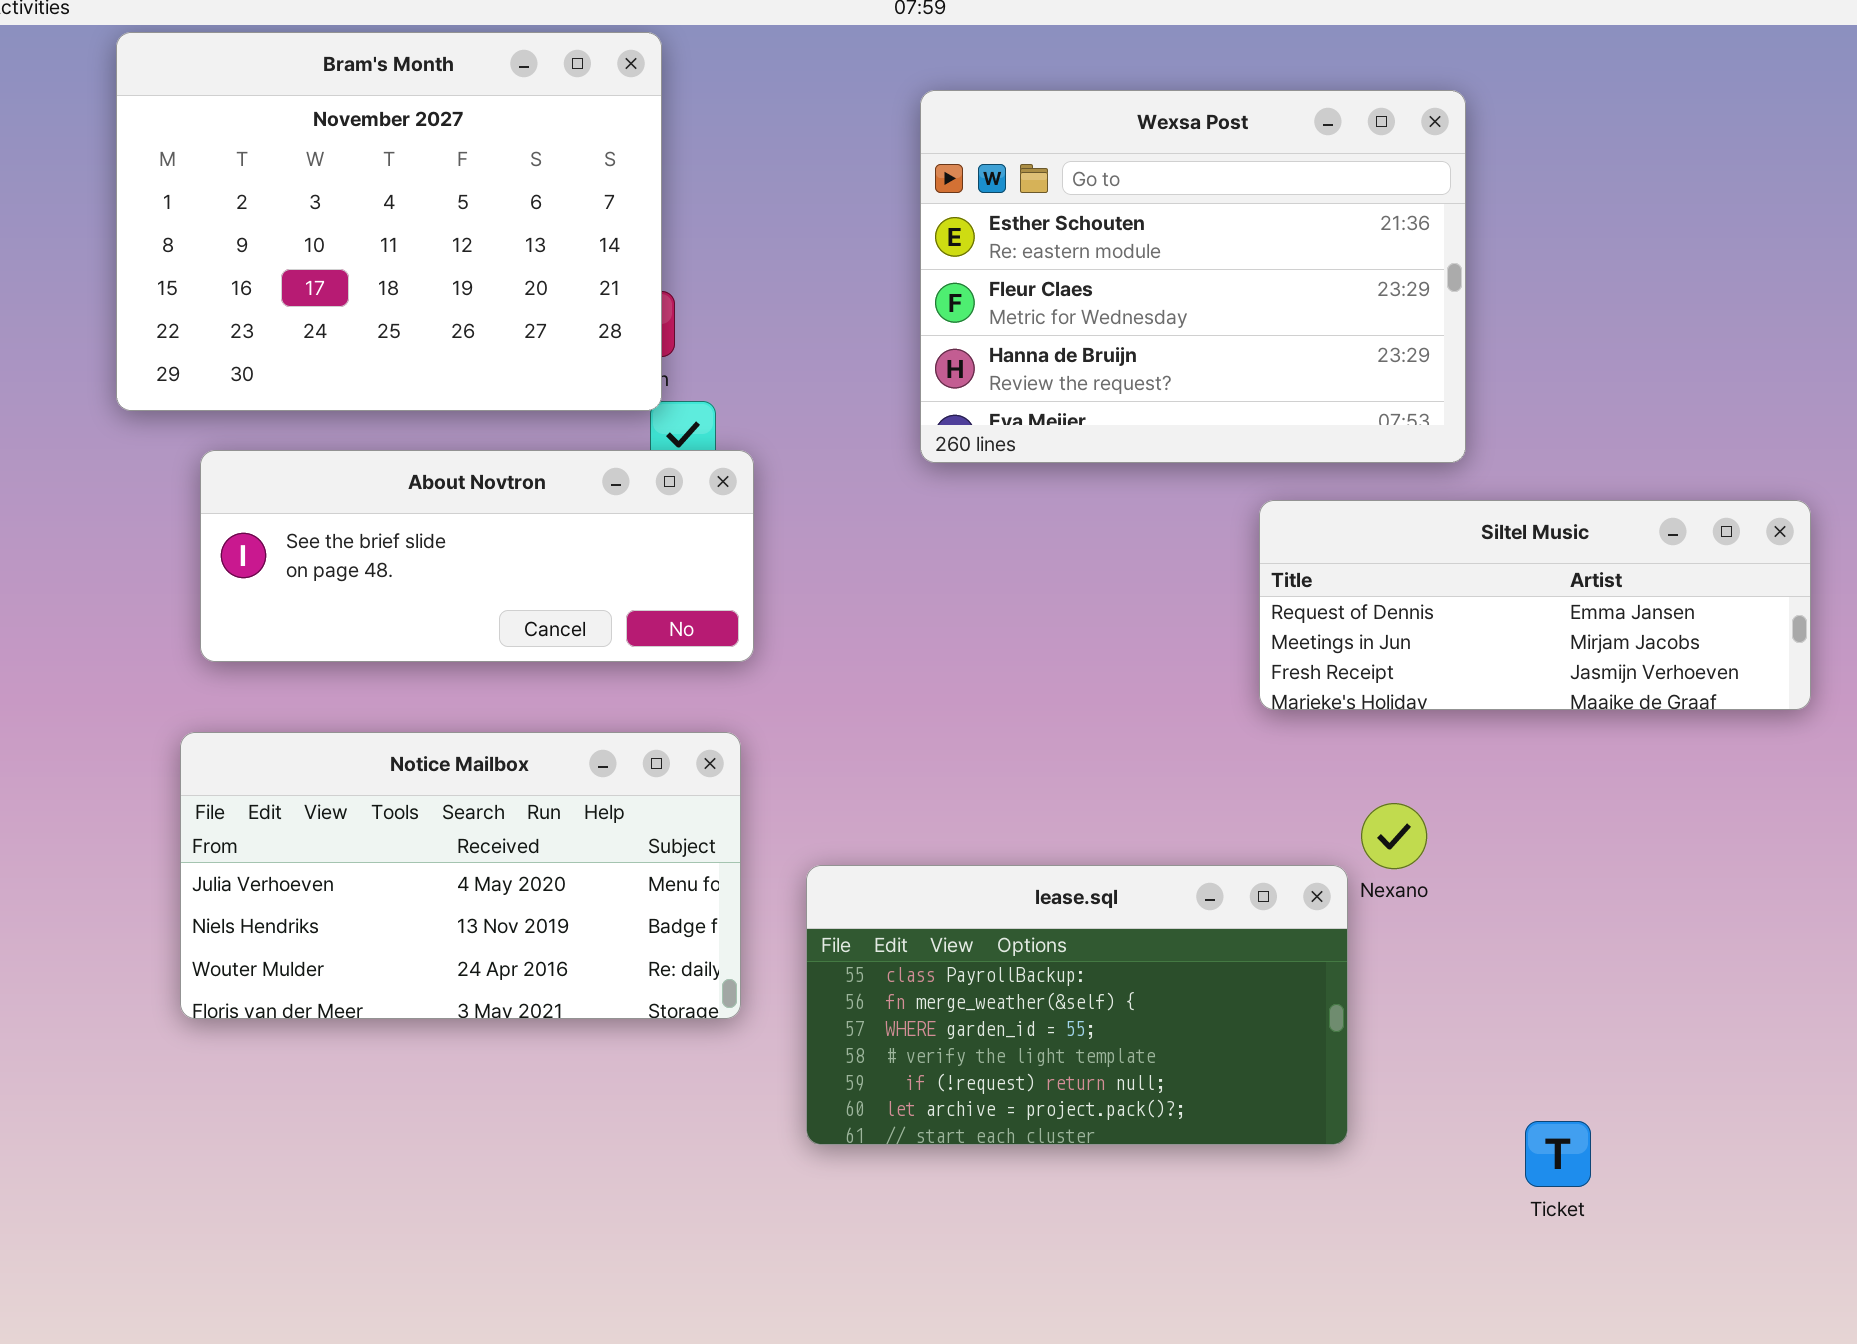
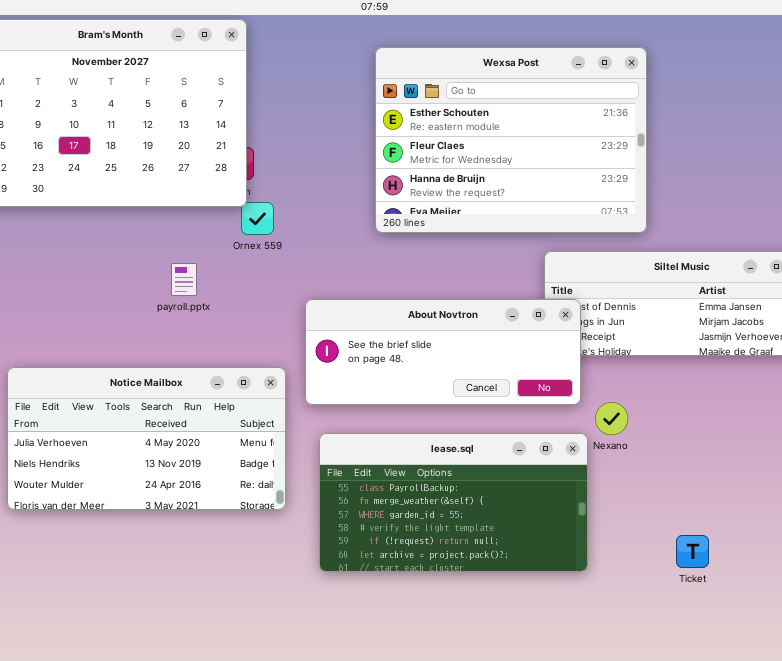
About Novtron: [200,450,754,662] -> [305,299,581,405], moved
Ticket: [1525,1121,1591,1187] -> [676,535,709,568], moved

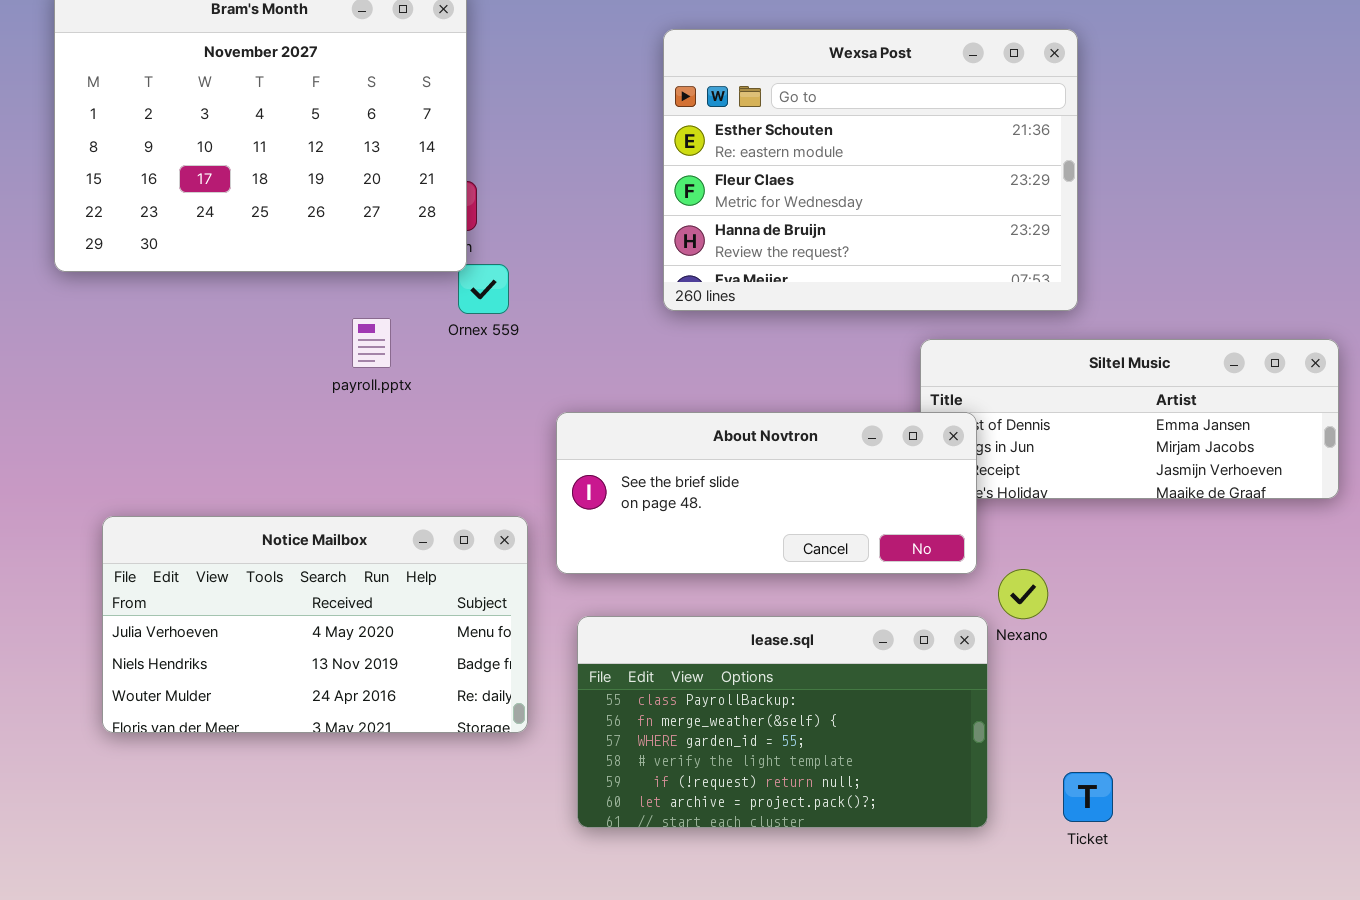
payroll.pptx: [171,263,197,296] -> [352,318,391,368], moved
Ticket: [676,535,709,568] -> [1063,772,1113,822], moved

